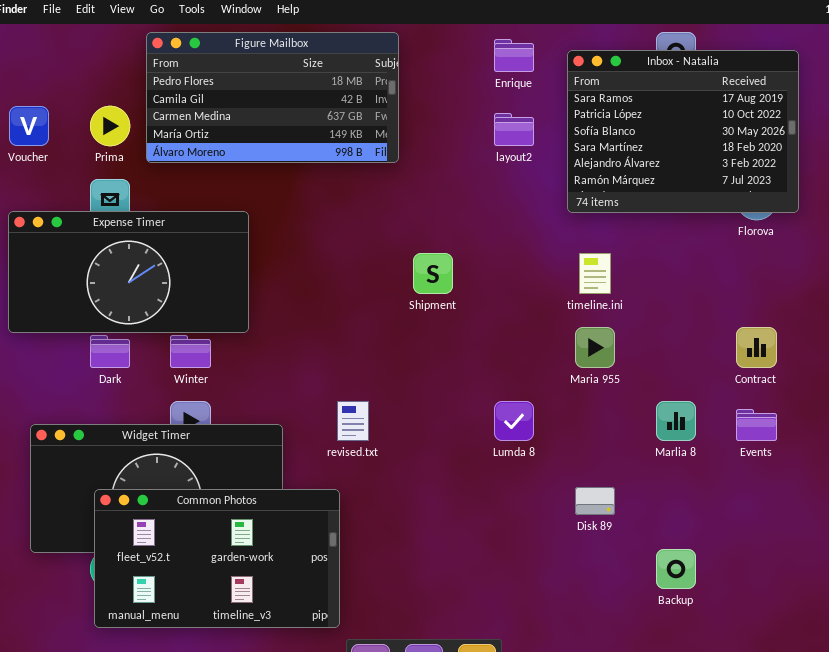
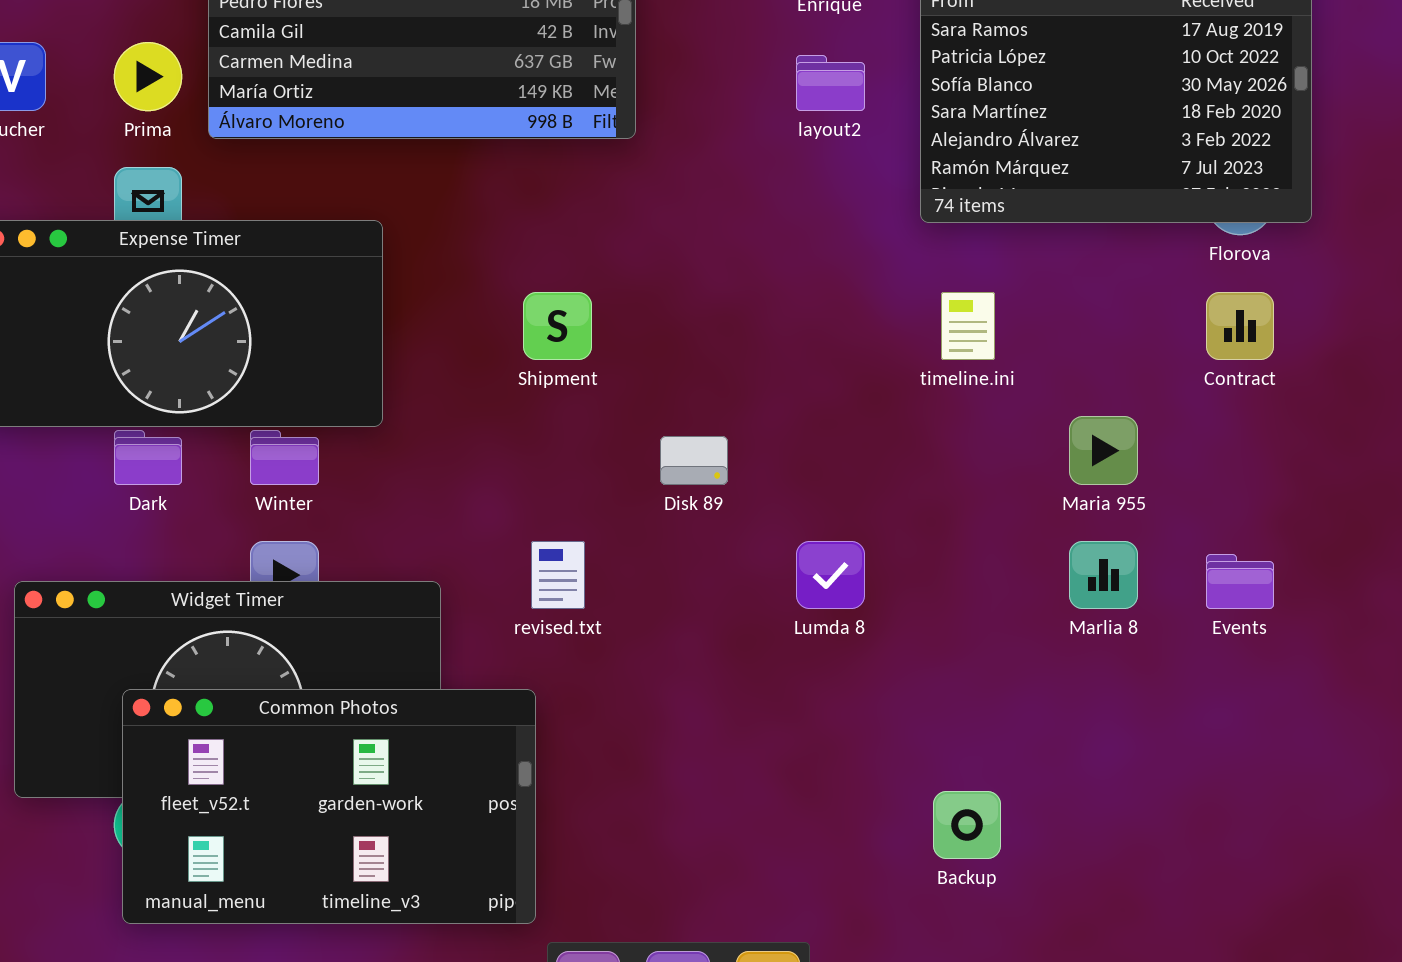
Shipment: [413,253,453,294] -> [523,292,592,360], moved
Maria 955: [575,327,615,368] -> [1069,416,1138,485], moved
Contract: [736,327,777,368] -> [1206,292,1274,360], moved
Disk 89: [575,487,615,515] -> [660,436,728,485], moved
Backup: [656,549,696,589] -> [933,791,1001,859], moved

